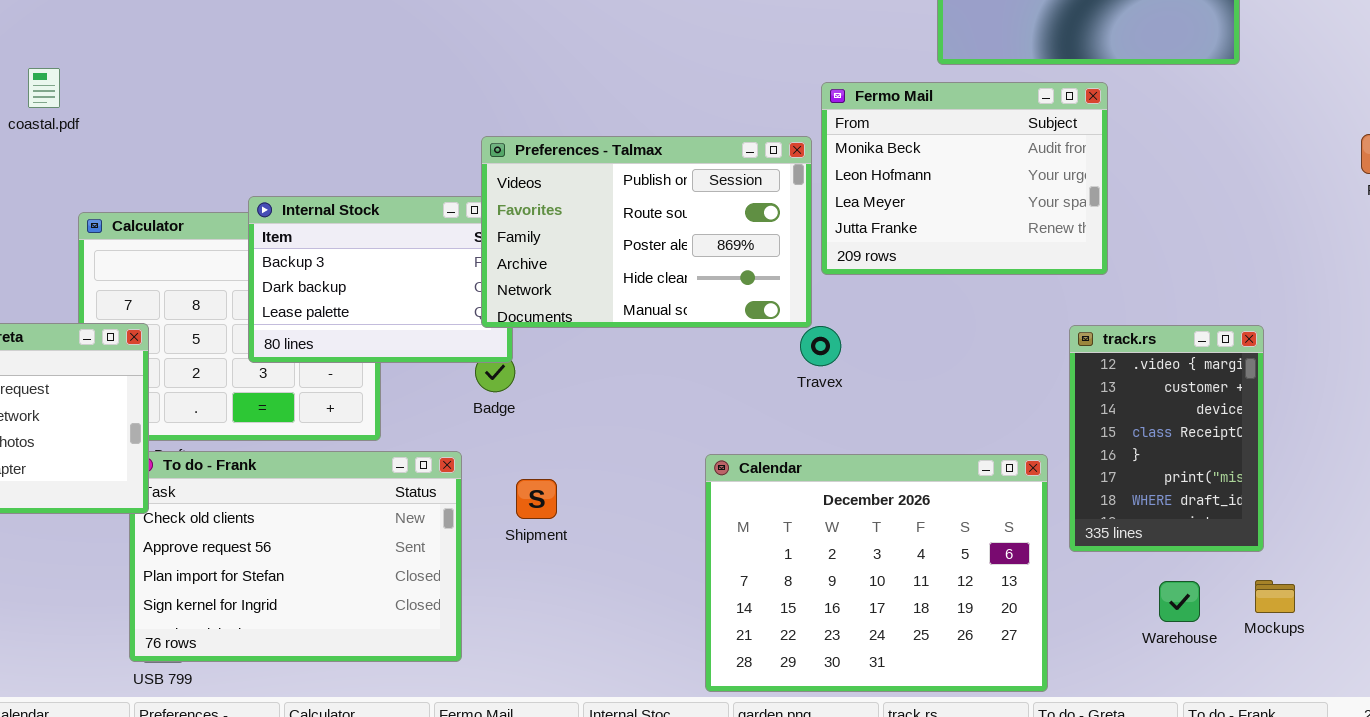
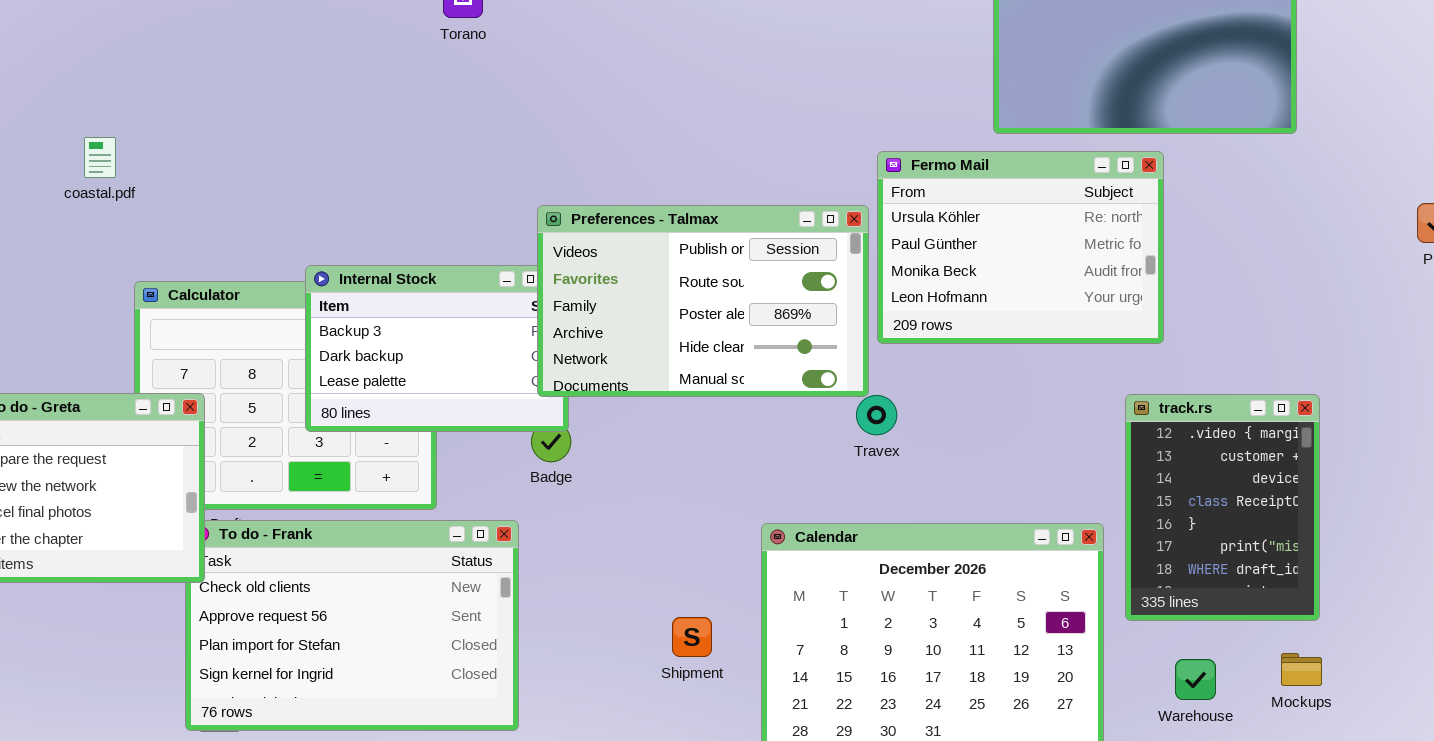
Fermo Mail: [821,82,1108,275] -> [877,151,1164,344], scrolled up 2 rows
Shipment: [516,479,557,519] -> [672,617,712,657], moved
Mockups: [1255,580,1295,613] -> [1281,653,1322,686], moved
Warehouse: [1159,581,1200,622] -> [1175,659,1216,700], moved

